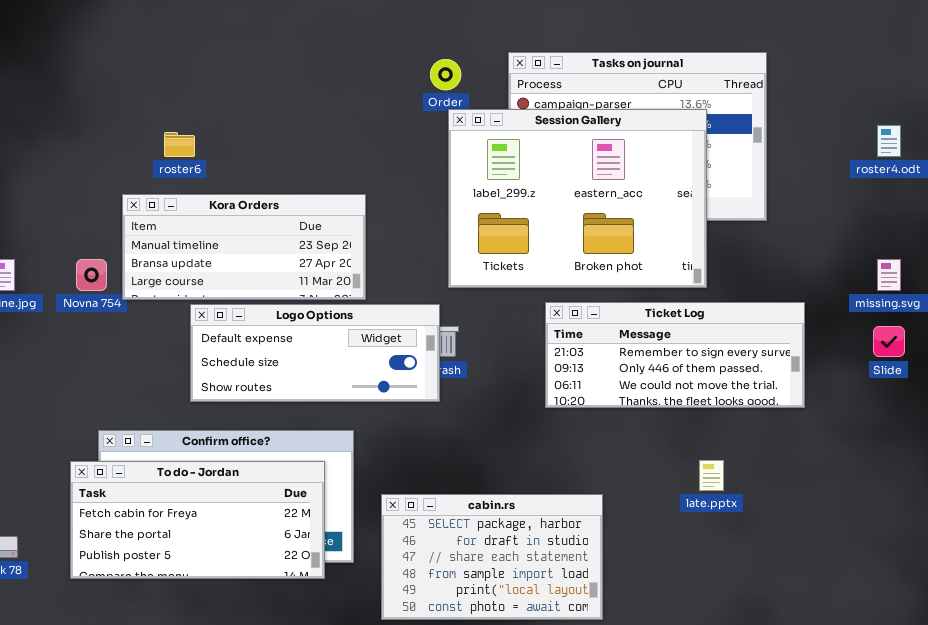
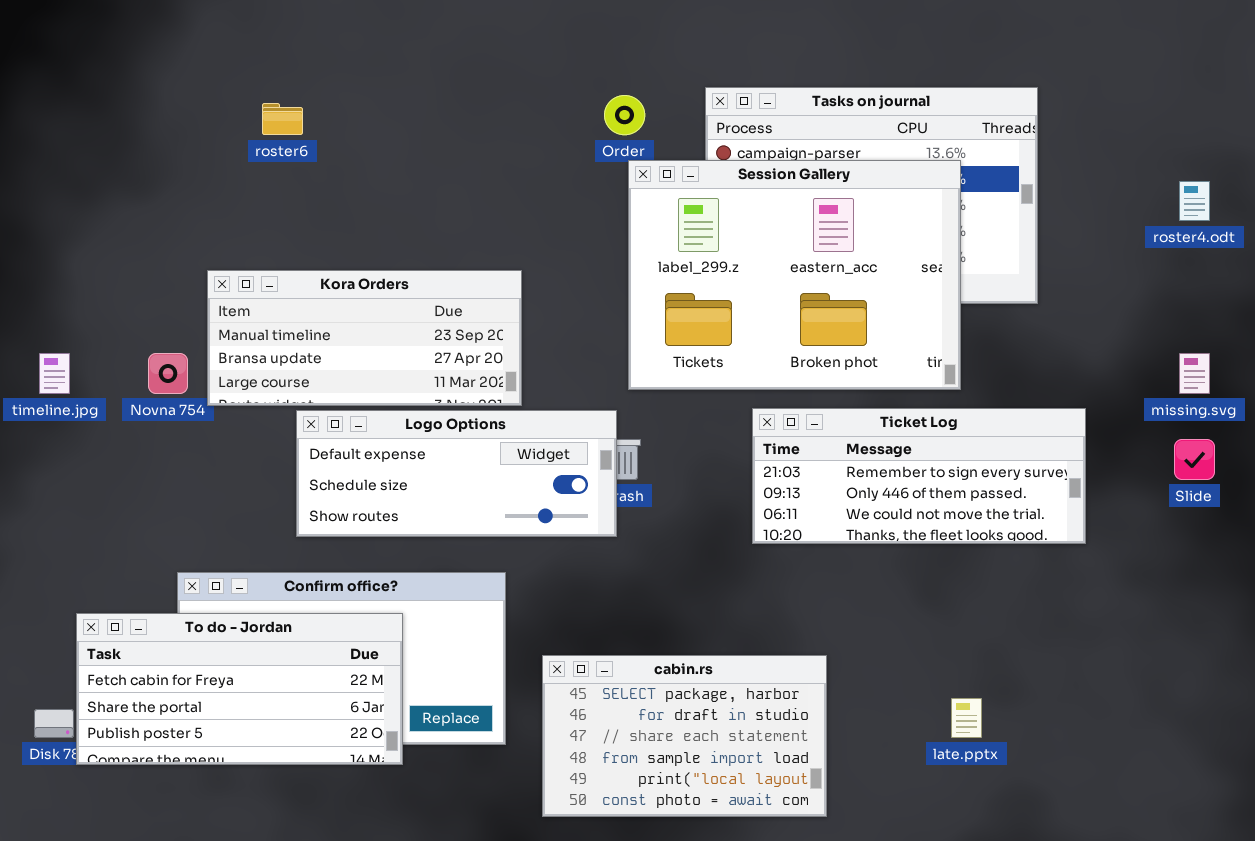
roster6: [164,132,195,157] -> [262,103,303,135], moved
late.pptx: [699,460,724,491] -> [951,698,982,738], moved
To do - Jordan: [70,461,325,579] -> [76,613,403,765], moved

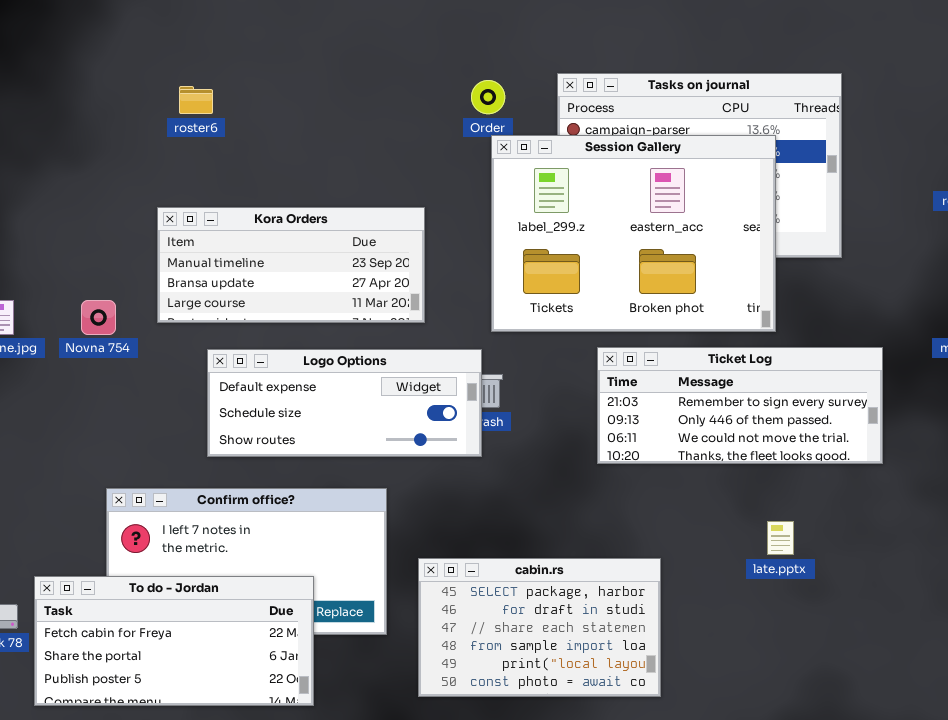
Kora Orders: [207,270,522,406] -> [157,207,425,323], moved
To do - Jordan: [76,613,403,765] -> [34,576,314,706], moved
late.pptx: [951,698,982,738] -> [767,521,794,555], moved

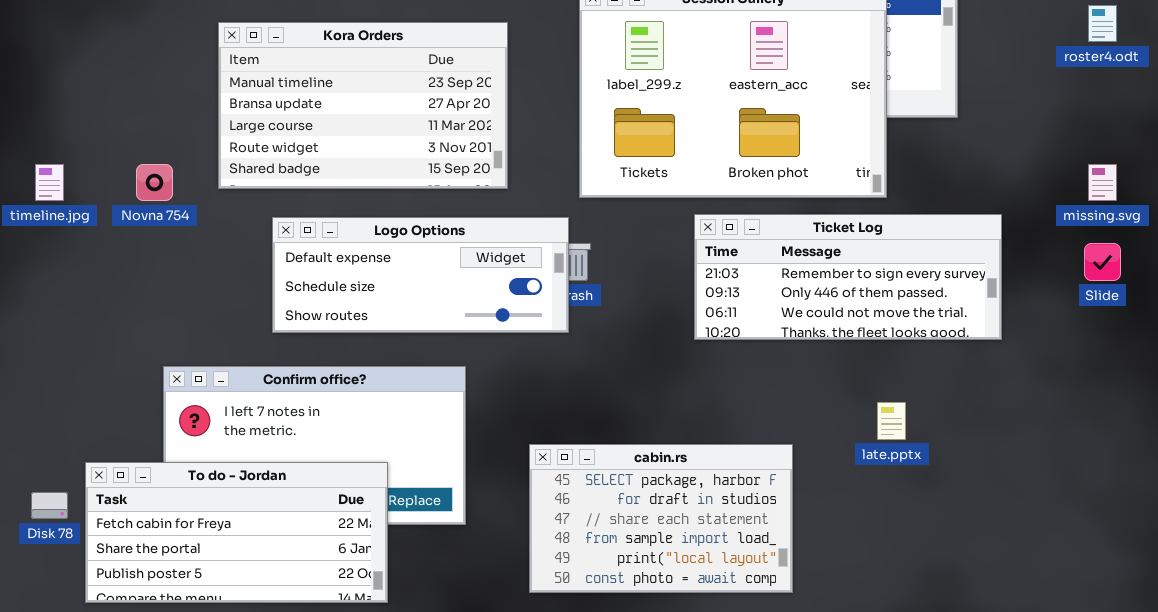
Kora Orders: [157,207,425,323] -> [218,22,508,189], resized
cabin.rs: [418,558,661,697] -> [529,444,793,593], moved

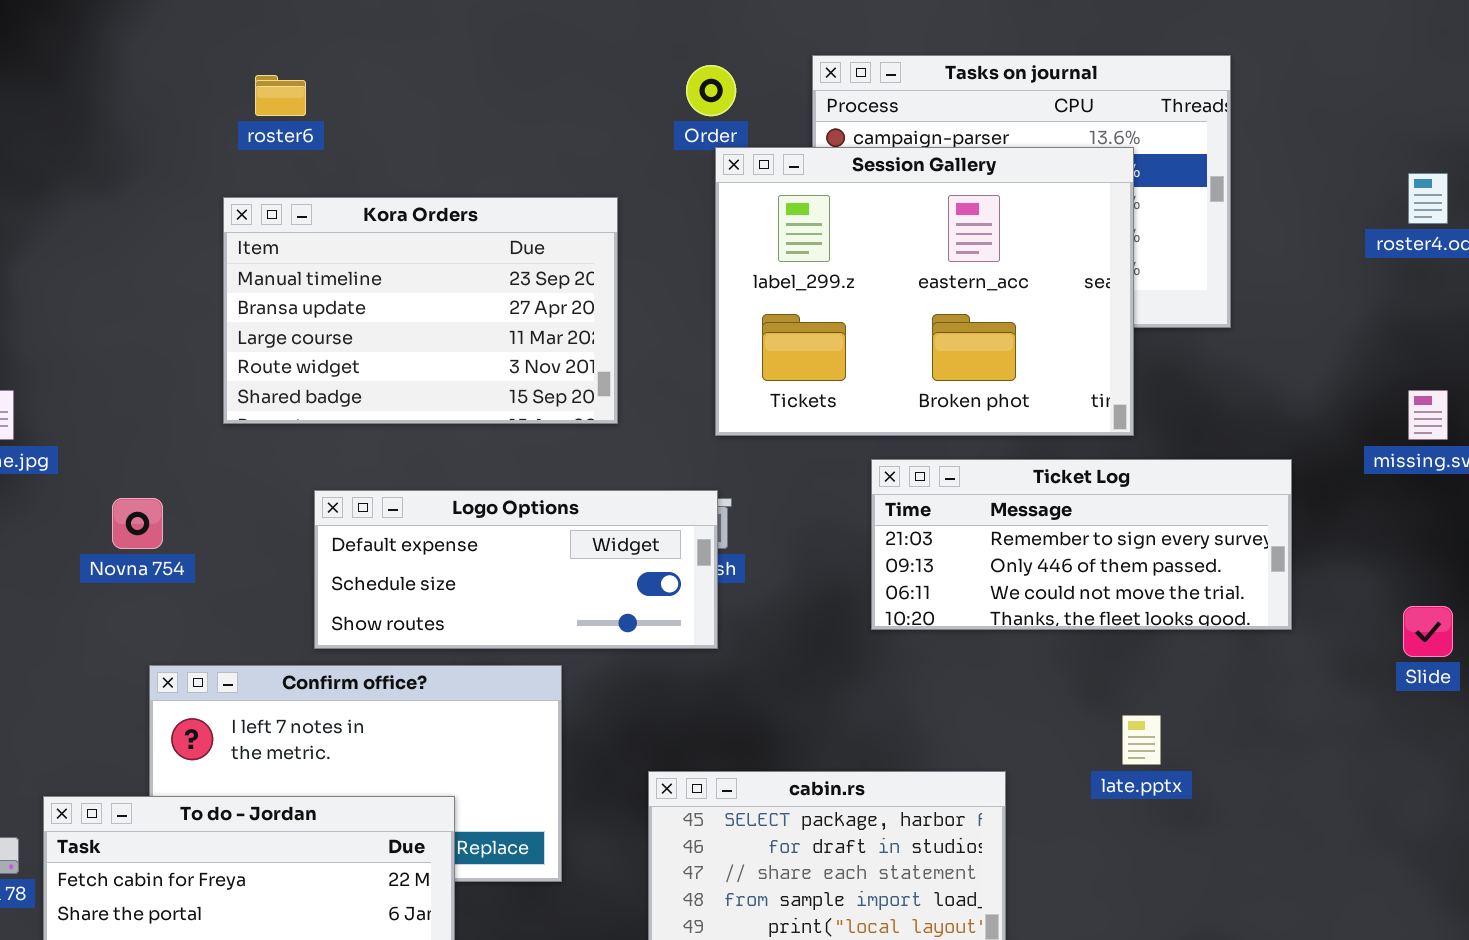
Novna 754: [136,164,173,201] -> [112,498,163,549], moved
Logo Options: [272,217,569,333] -> [314,490,718,649], moved
Slide: [1084,243,1121,281] -> [1403,606,1453,657], moved

